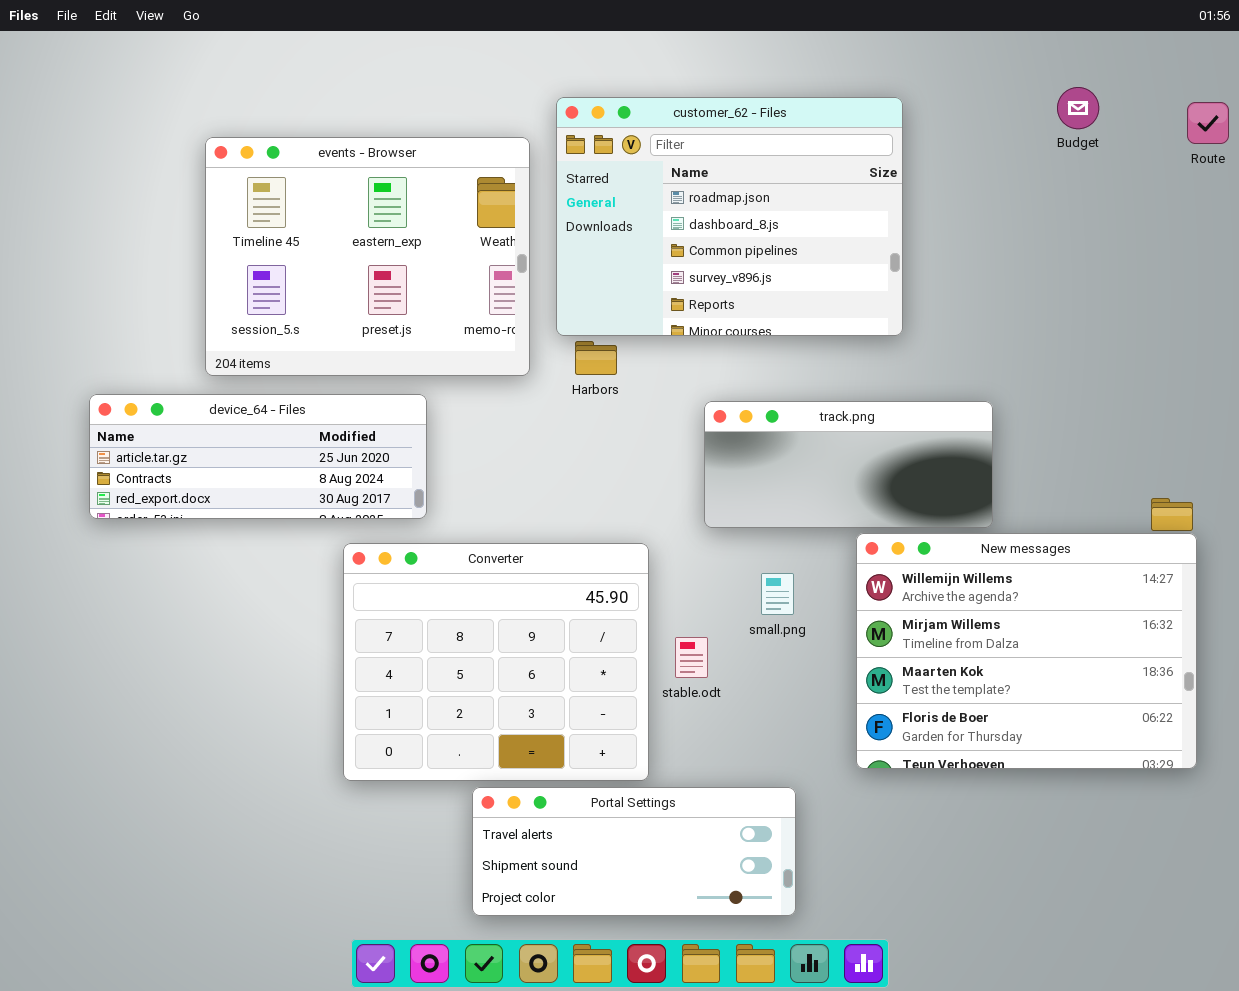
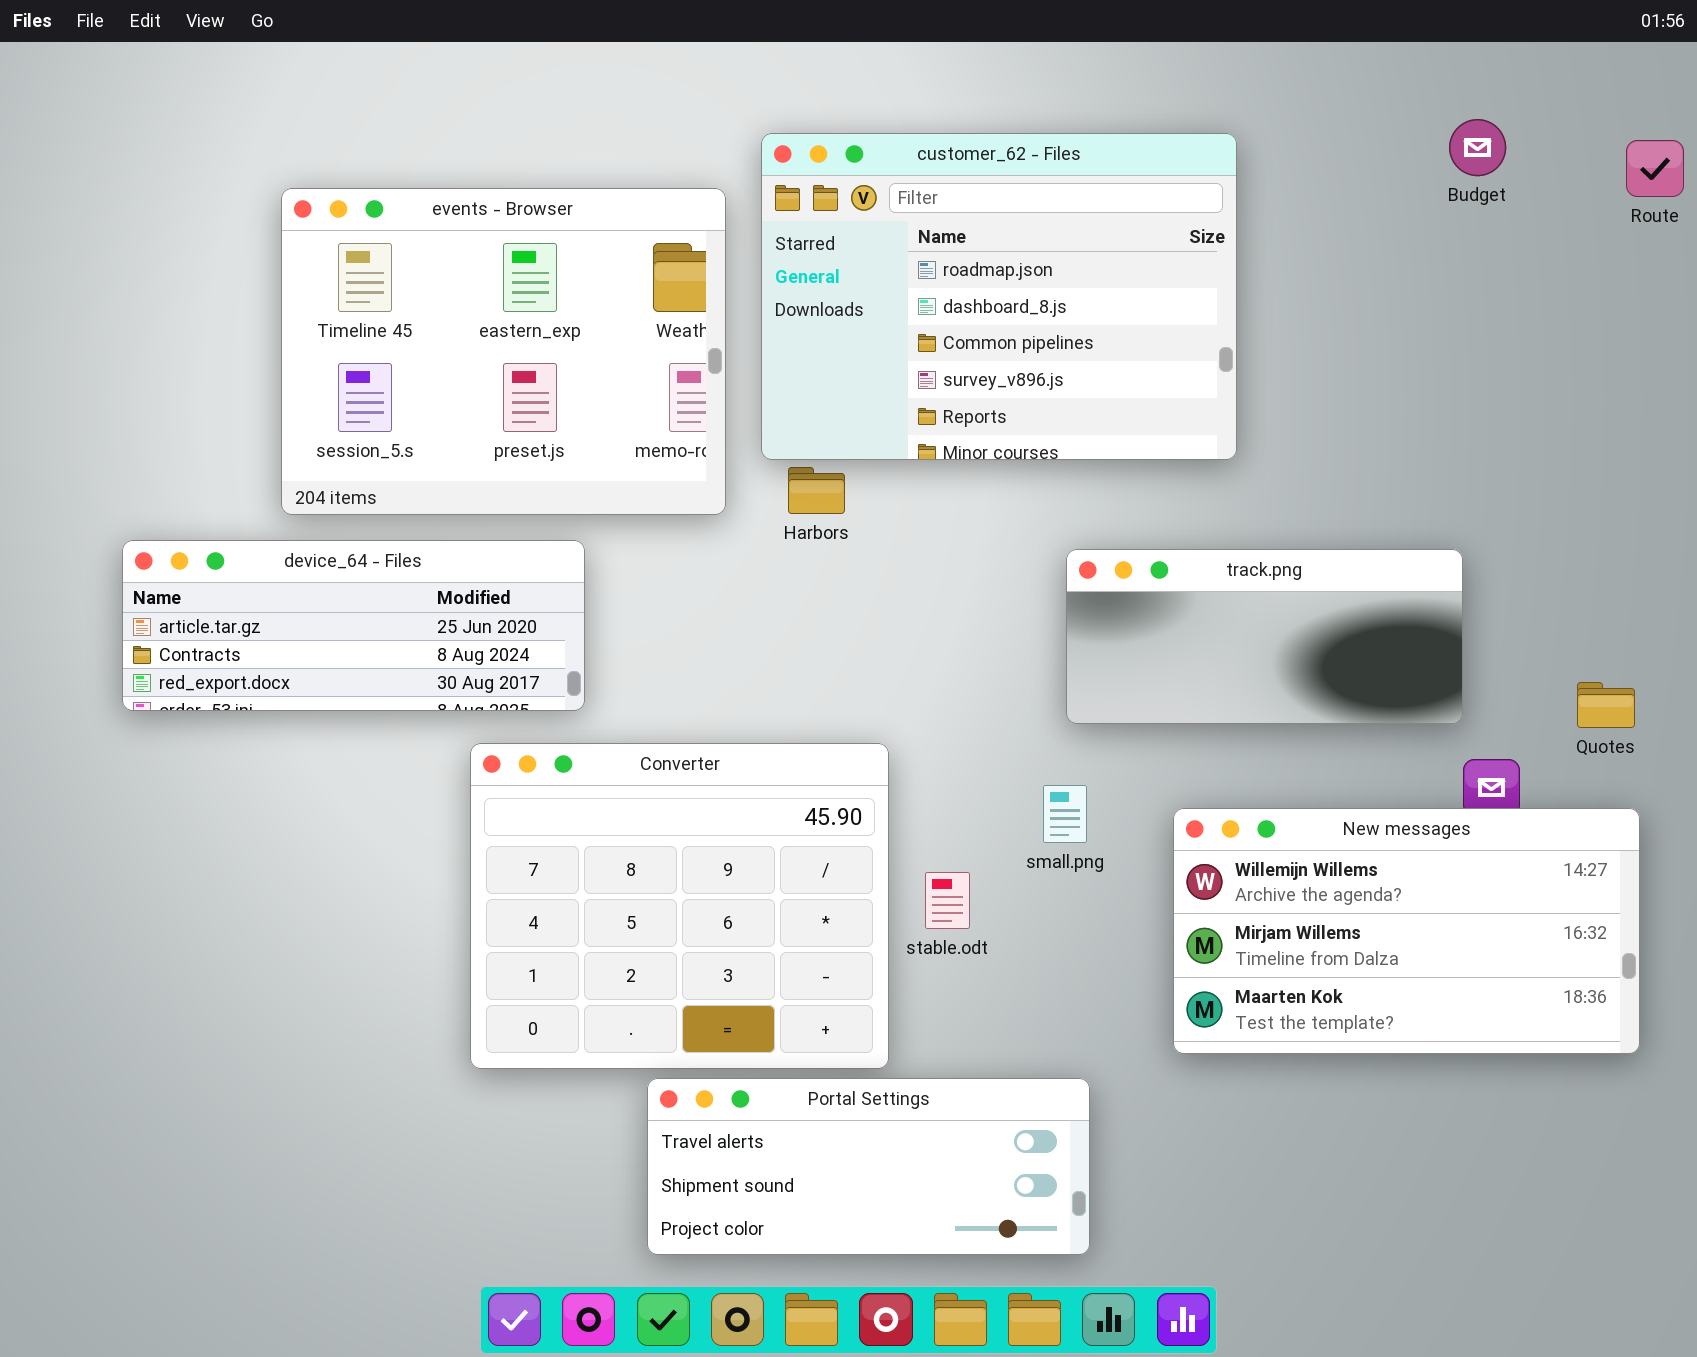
track.png: [704,401,993,528] -> [1066,549,1463,724], moved
New messages: [856,533,1197,769] -> [1173,808,1640,1054], resized

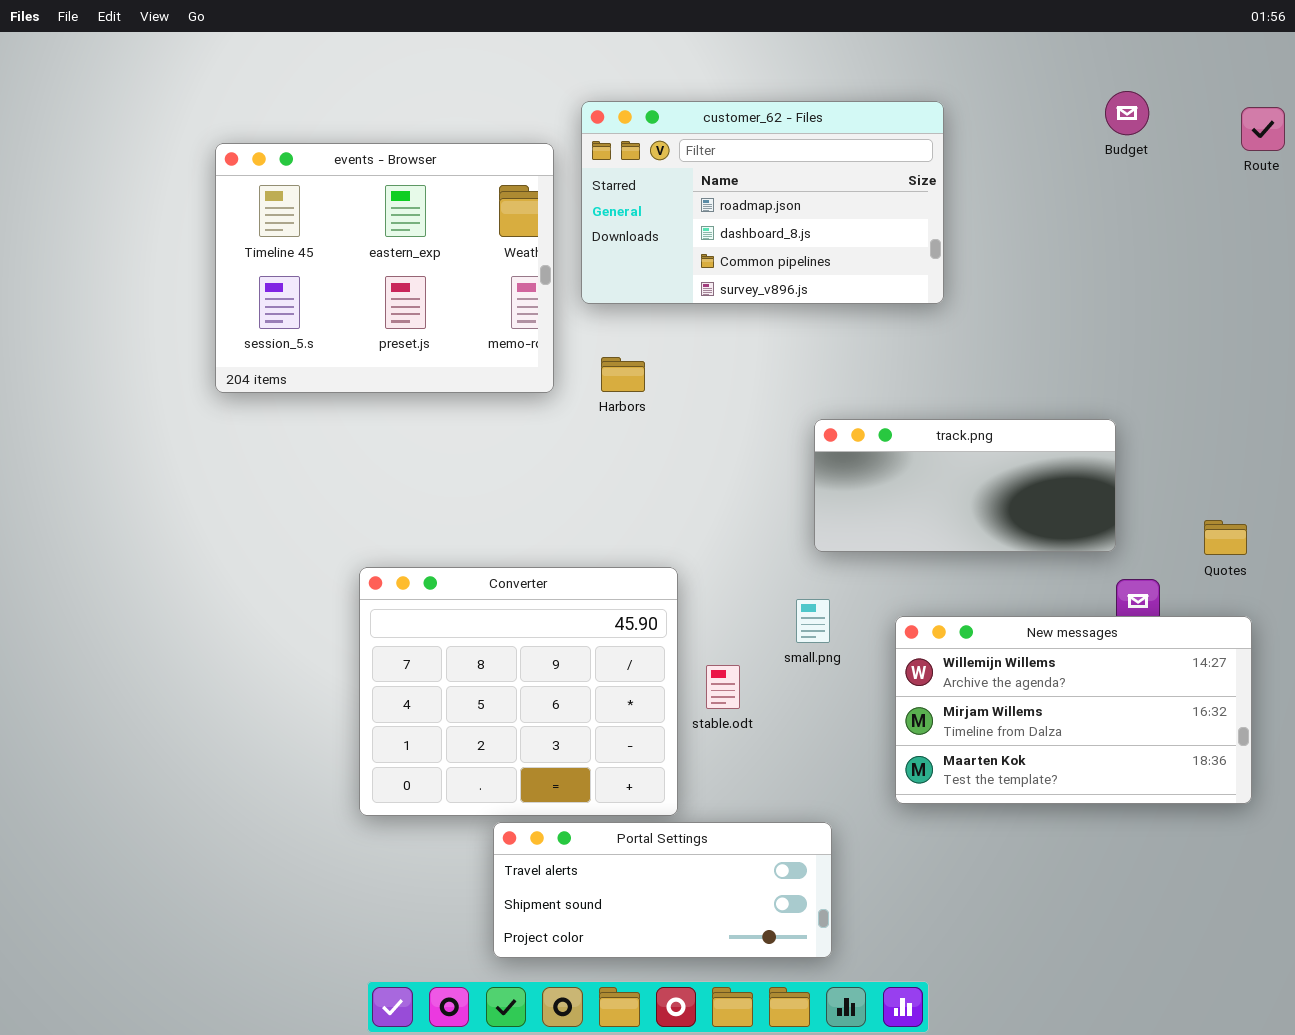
customer_62 - Files: [761,133,1237,460] -> [581,101,944,304], resized
device_64 - Files: [122,540,585,711] -> none, closed

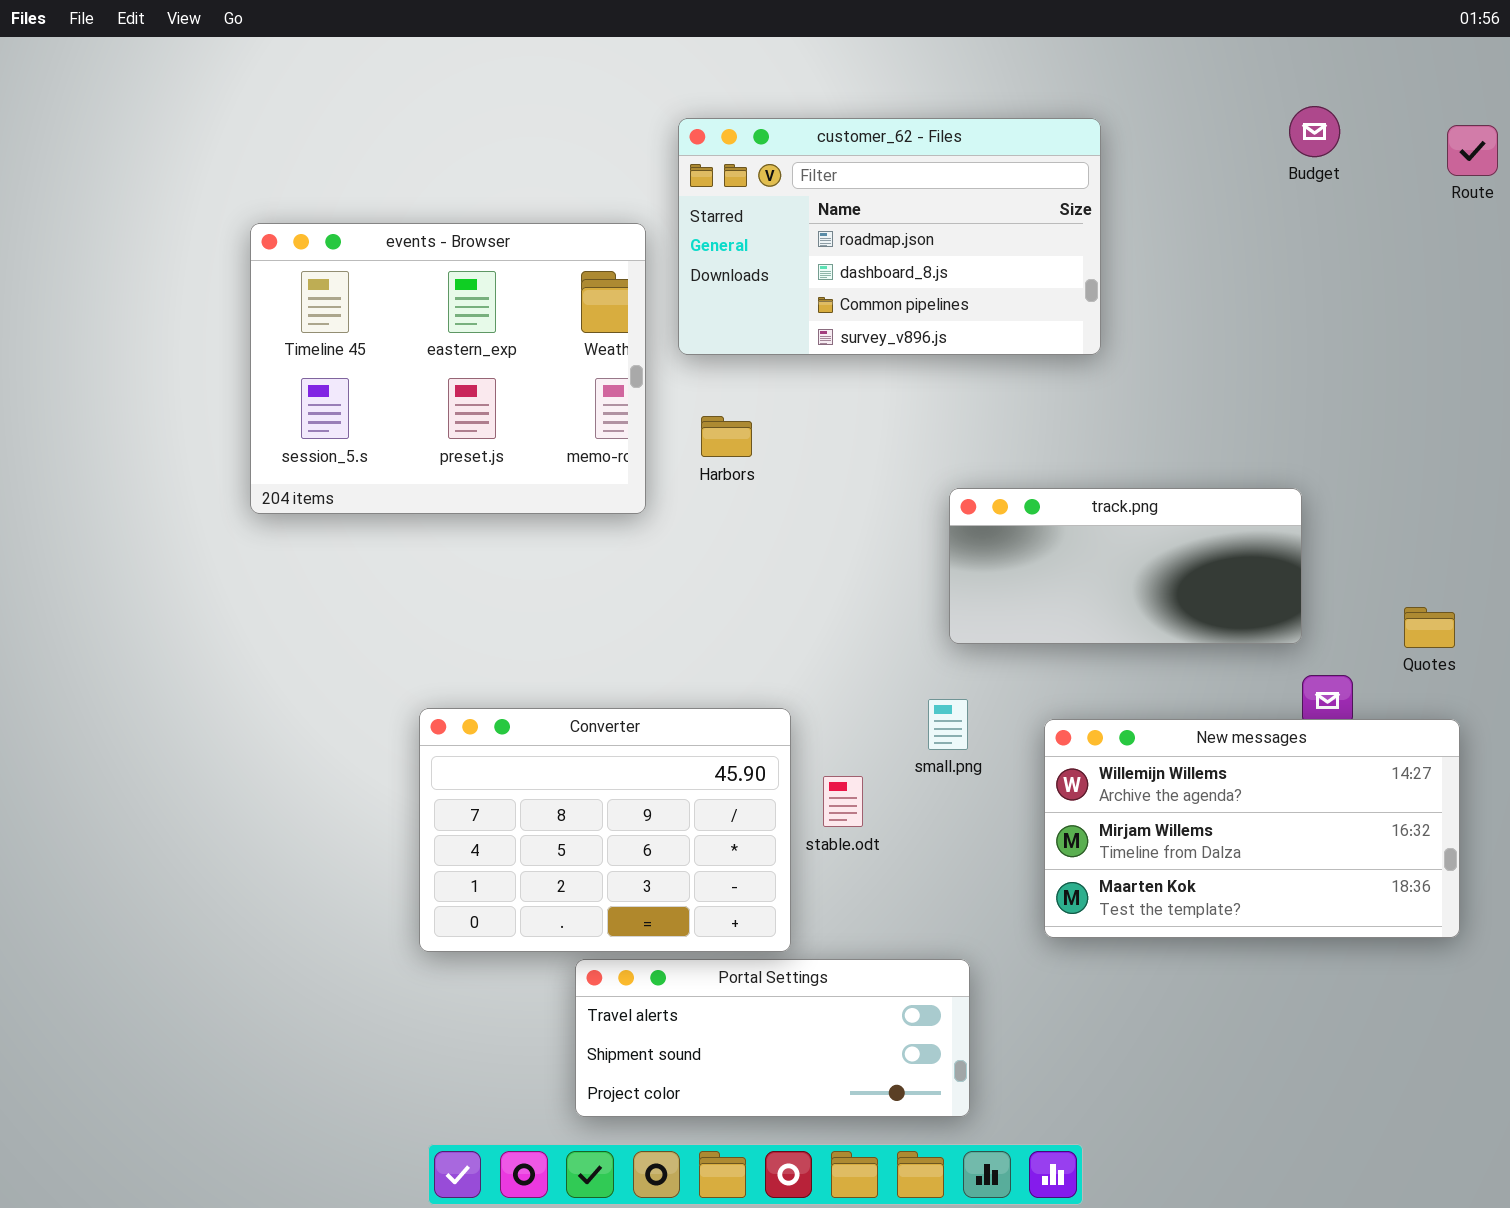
events - Browser: [215,143,554,393] -> [250,223,646,514], moved
Converter: [359,567,678,816] -> [419,708,791,952], resized

